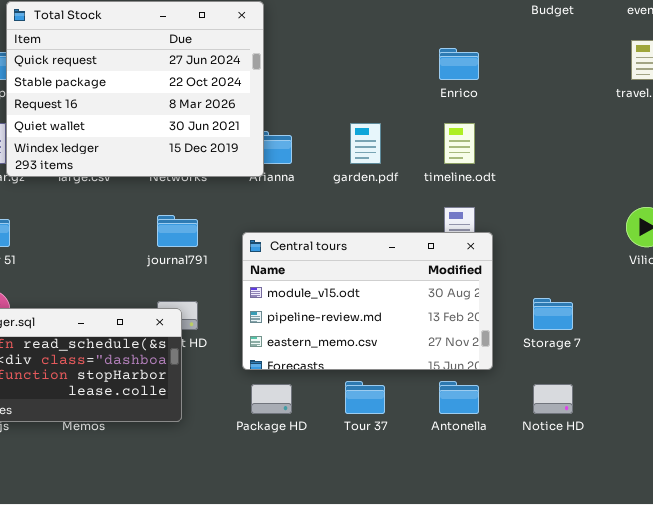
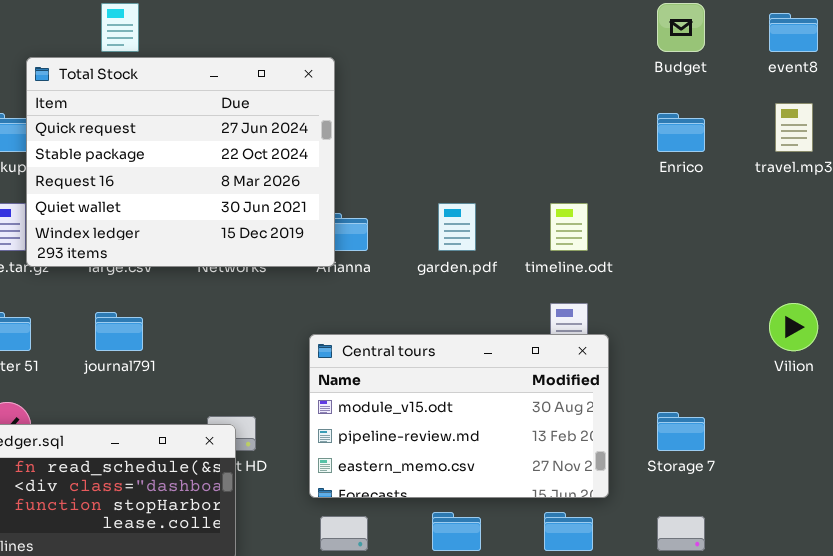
Enrico: [439,48,479,80] -> [657,113,705,152], moved
journal791: [157,215,198,247] -> [95,312,143,351], moved

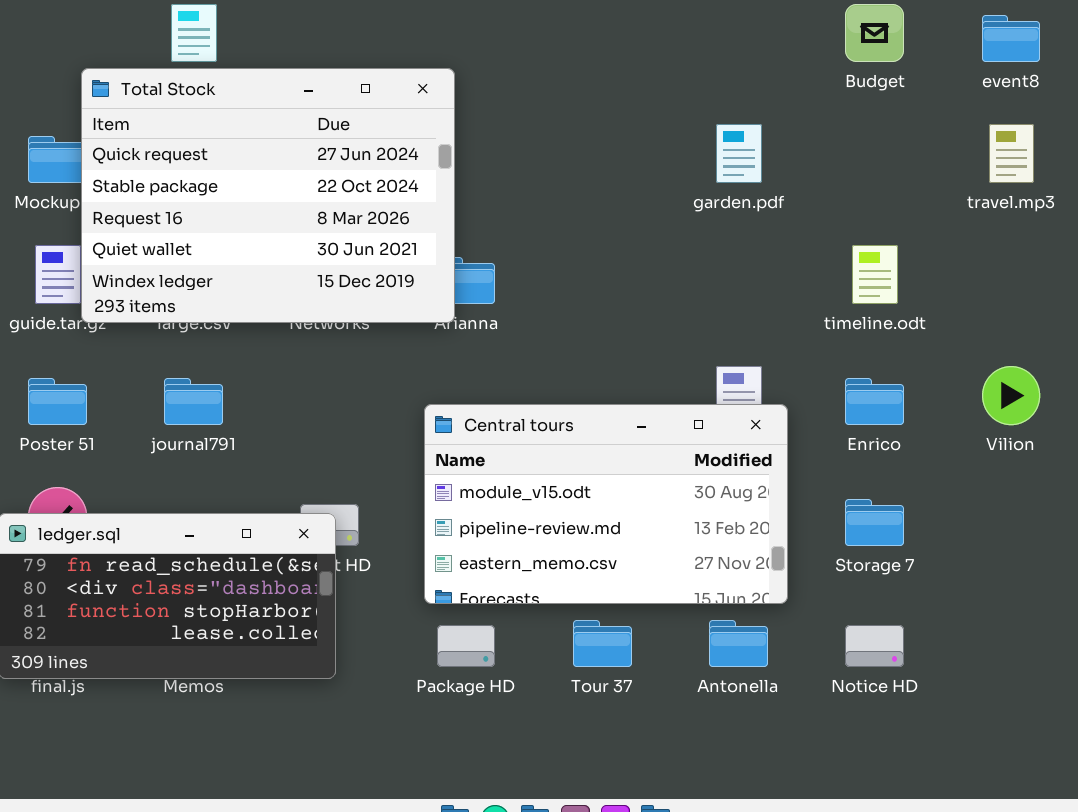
Enrico: [657,113,705,152] -> [845,378,904,425], moved
garden.pdf: [438,203,476,251] -> [716,124,762,183], moved
timeline.odt: [550,203,588,251] -> [852,245,898,304], moved

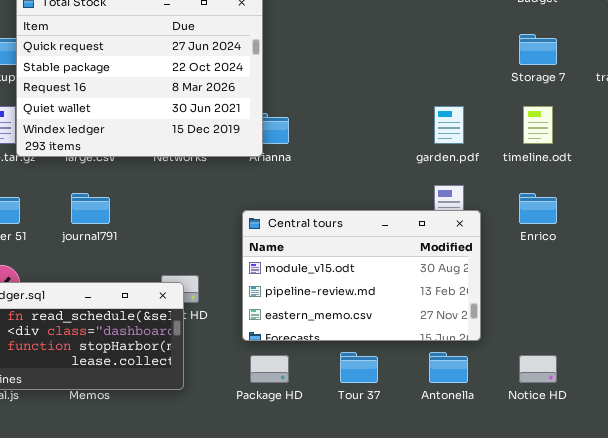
garden.pdf: [716,124,762,183] -> [434,106,464,144], moved
Storage 7: [845,499,904,546] -> [519,34,557,65], moved

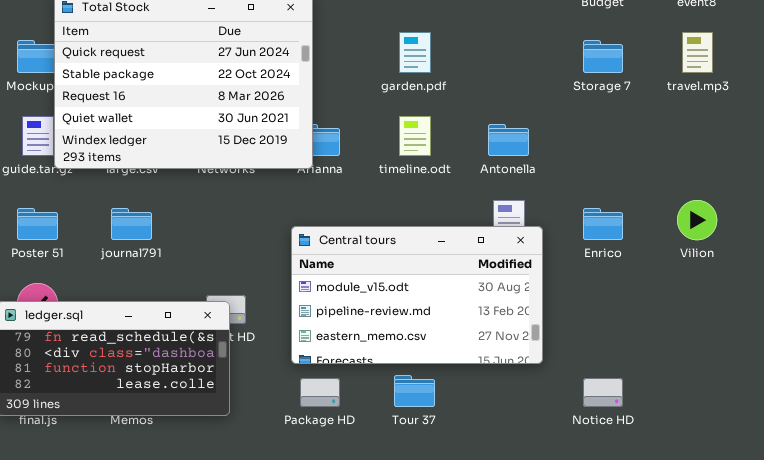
garden.pdf: [434,106,464,144] -> [399,32,431,73], moved
timeline.odt: [523,106,553,144] -> [399,116,431,156], moved
Antonella: [429,352,468,383] -> [488,124,529,156], moved

